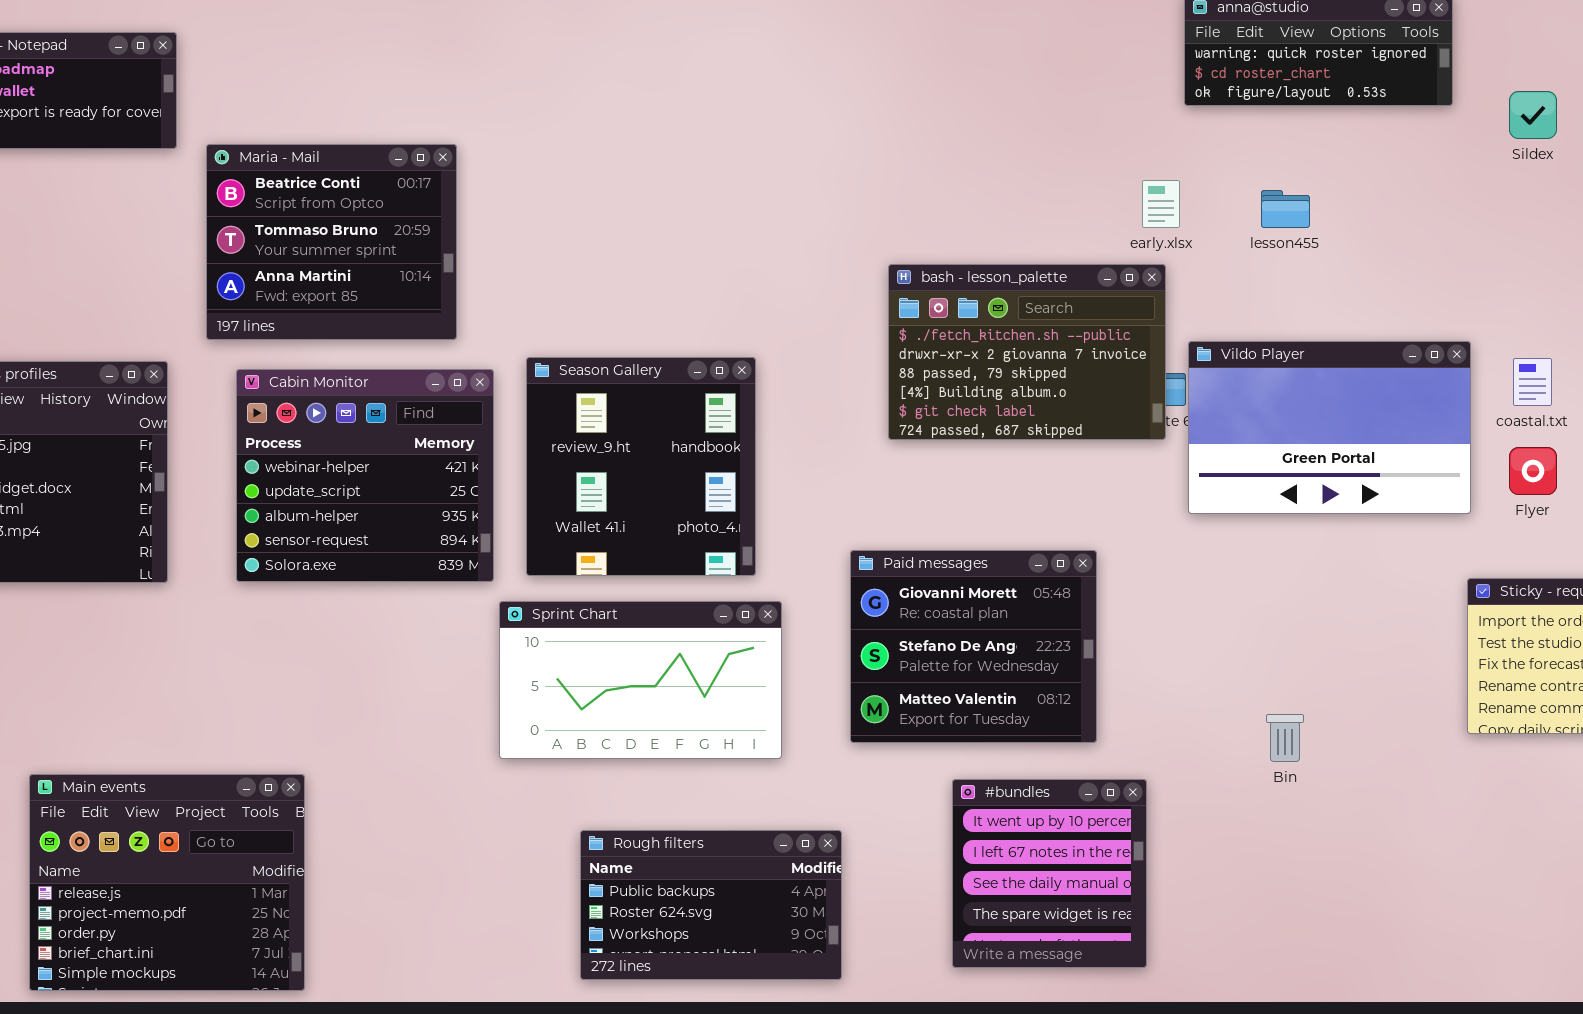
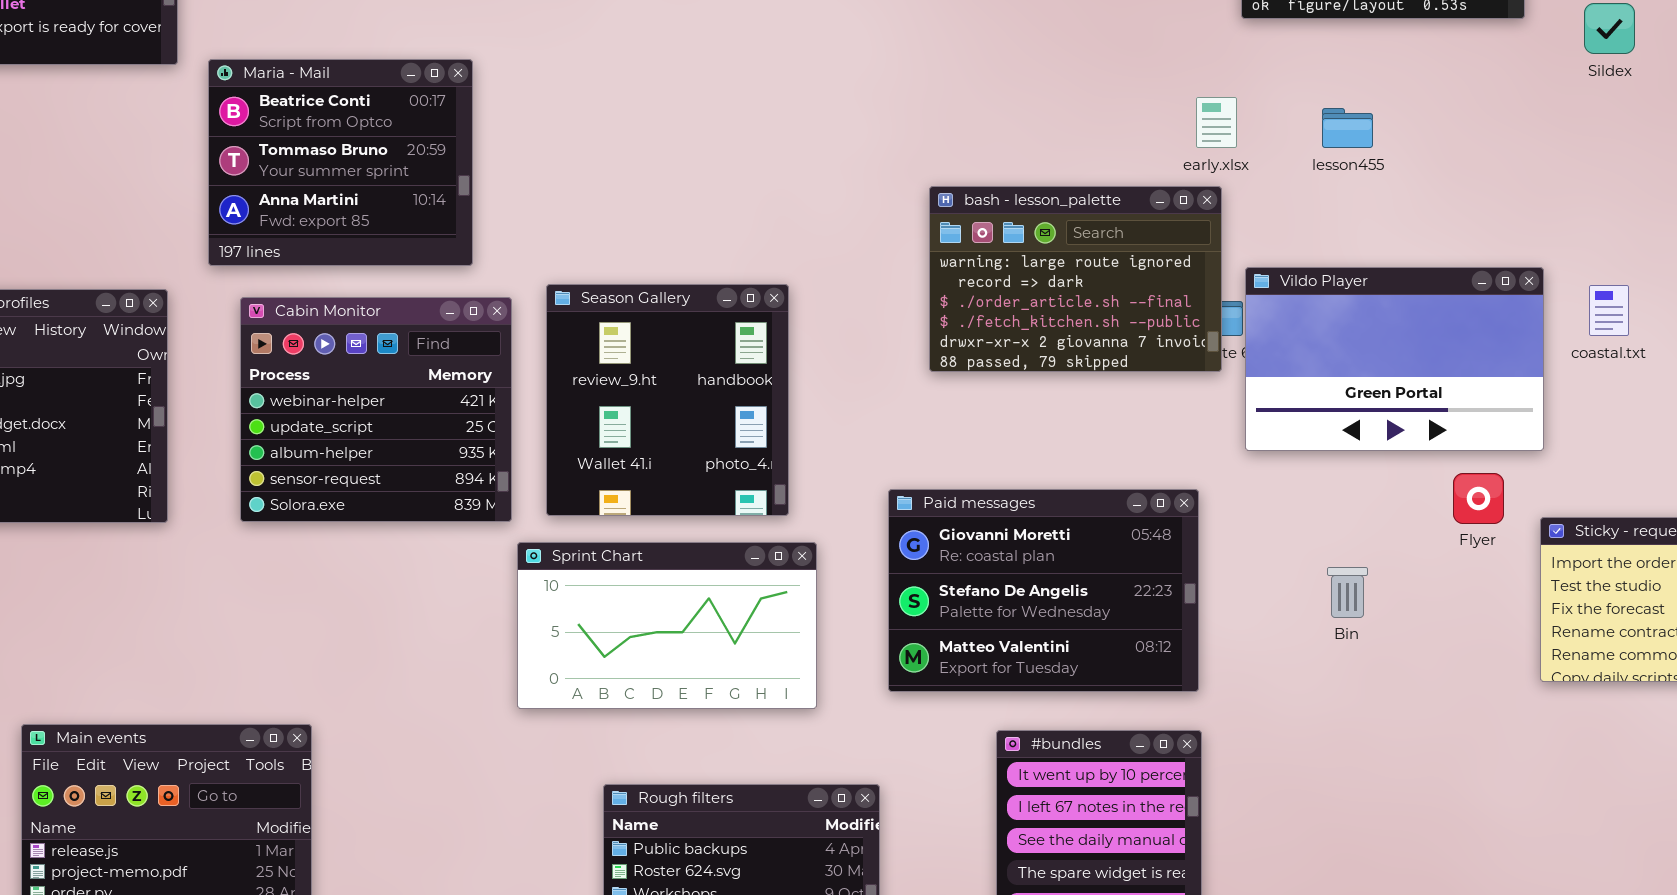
bash - lesson_palette: [888,264,1166,440] -> [929,186,1222,372], scrolled up 3 rows
Flyer: [1509,447,1557,495] -> [1453,473,1504,524], moved
Paid messages: [850,550,1097,743] -> [888,489,1199,692], resized
Bin: [1266,714,1304,762] -> [1327,567,1368,618], moved

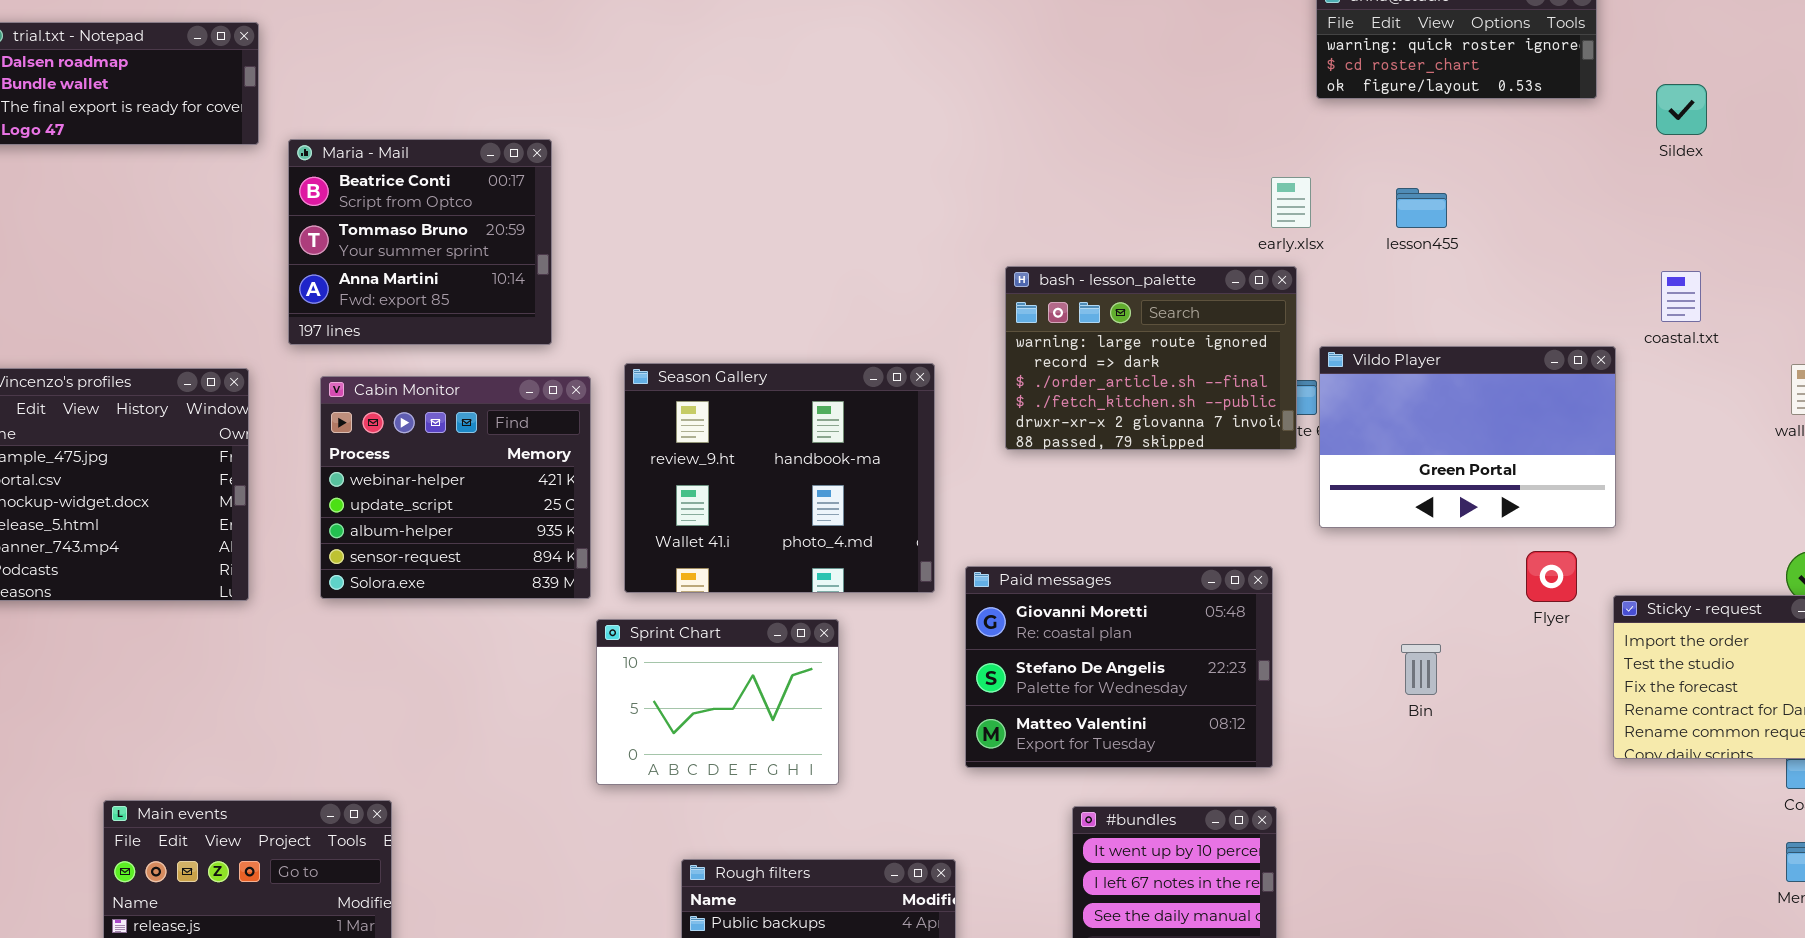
Season Gallery: [546,284,789,516] -> [624,363,935,593], resized
coastal.txt: [1589,285,1629,336] -> [1661,271,1701,322], moved
Sprint Chart: [517,542,817,709] -> [596,619,839,785], resized

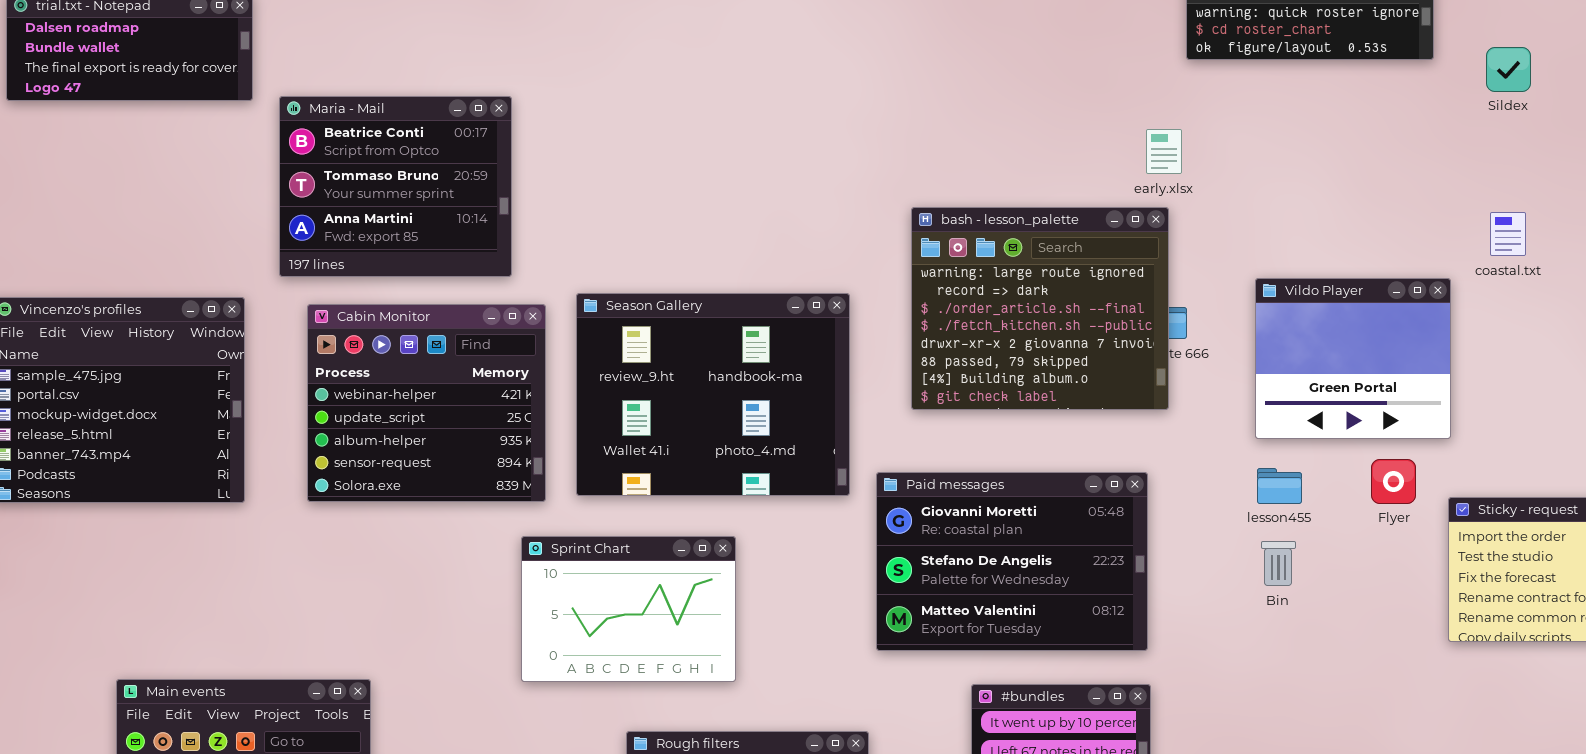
lesson455: [1396,188,1447,228] -> [1257,468,1302,504], moved
bash - lesson_palette: [1005,266,1297,450] -> [911,207,1169,410], resized
Vildo Player: [1319,346,1616,528] -> [1255,278,1451,439], resized
Sprint Chart: [596,619,839,785] -> [521,536,736,682], moved

